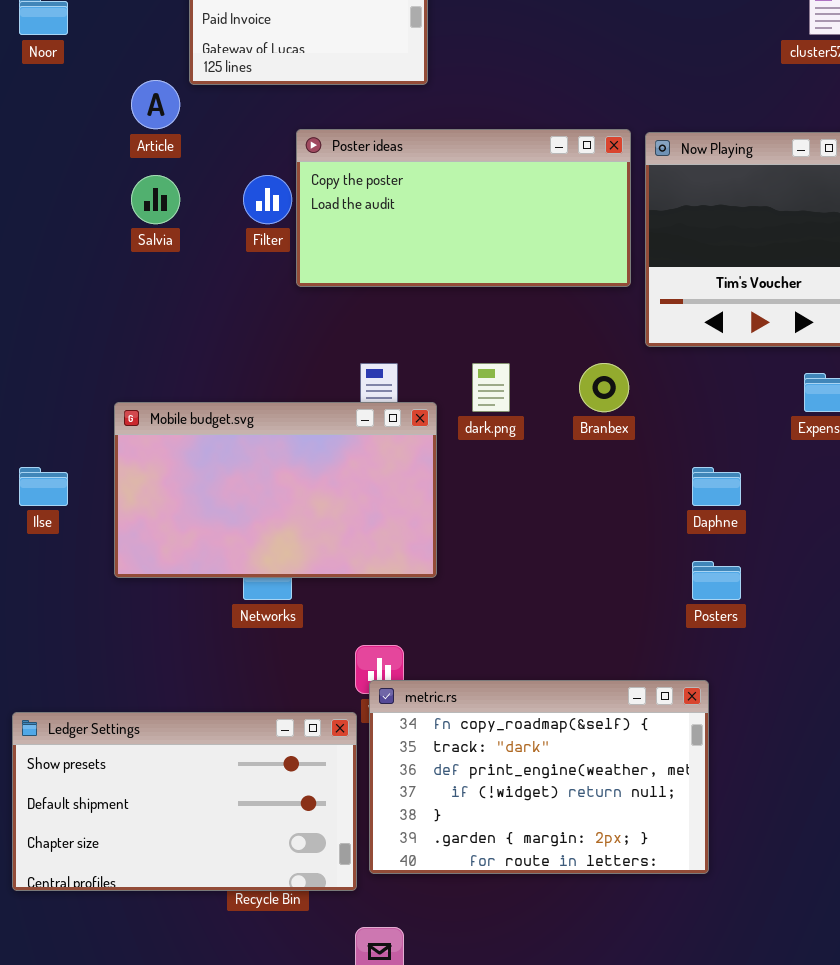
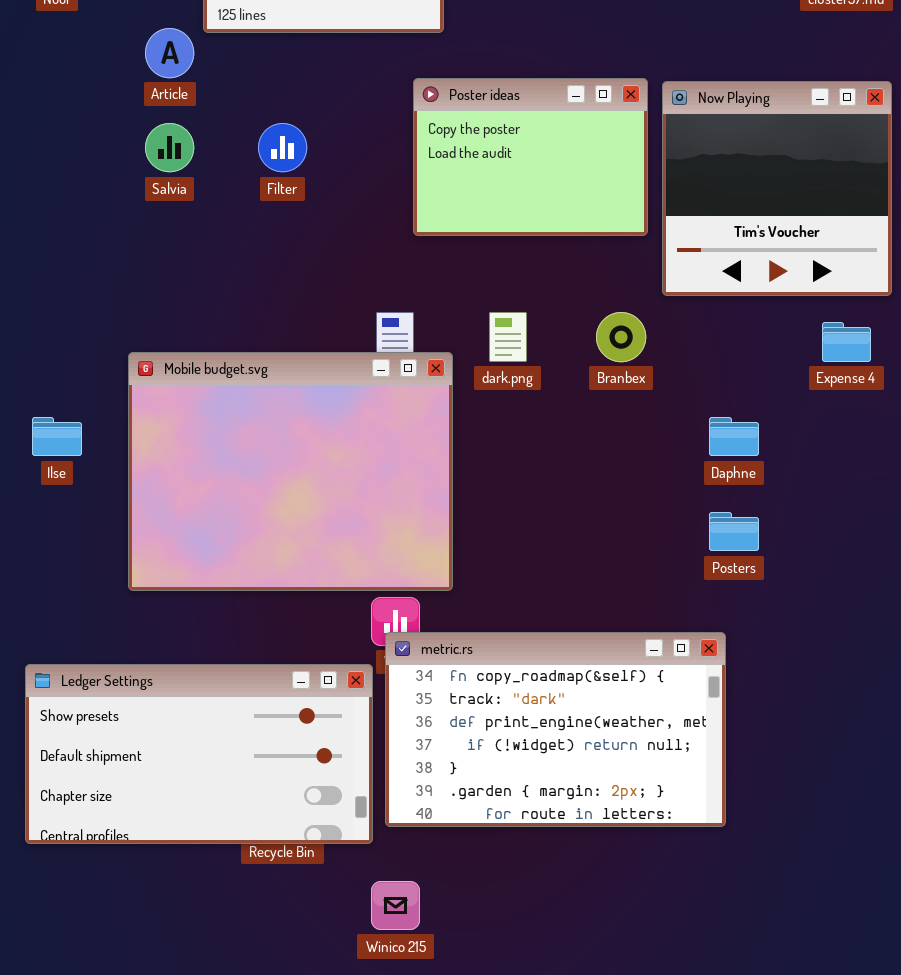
Poster ideas: [296,129,631,287] -> [413,78,648,236], resized
Mobile budget.svg: [114,402,437,578] -> [128,352,453,591], resized

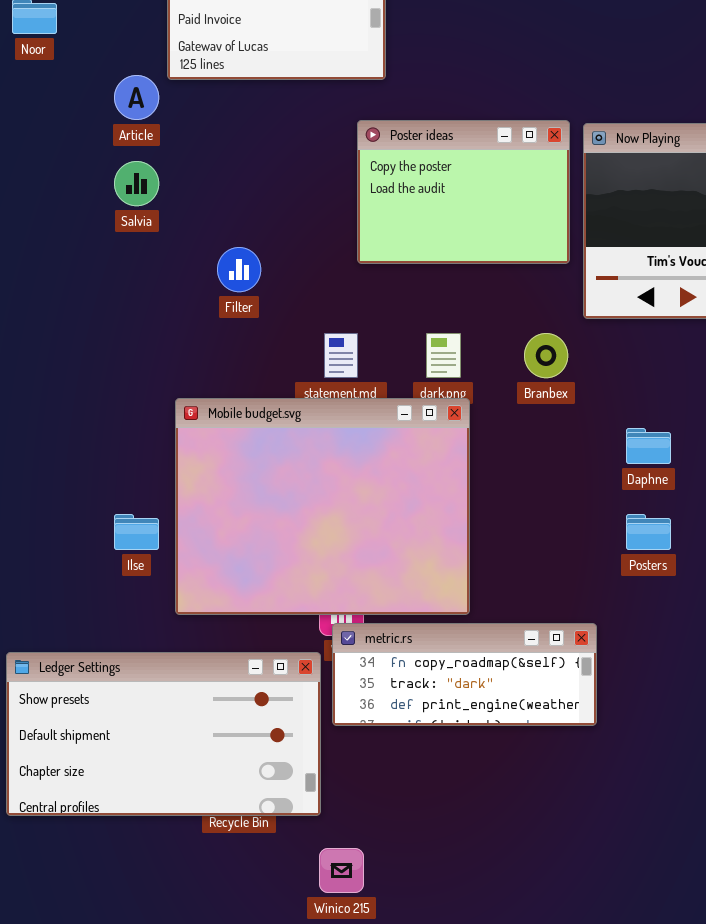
Filter: [258,123,307,172] -> [217,247,261,292], moved
Mobile budget.svg: [128,352,453,591] -> [175,398,470,615], moved
Ilse: [32,417,82,456] -> [114,514,159,550], moved
metric.rs: [385,632,726,827] -> [332,623,597,726], resized

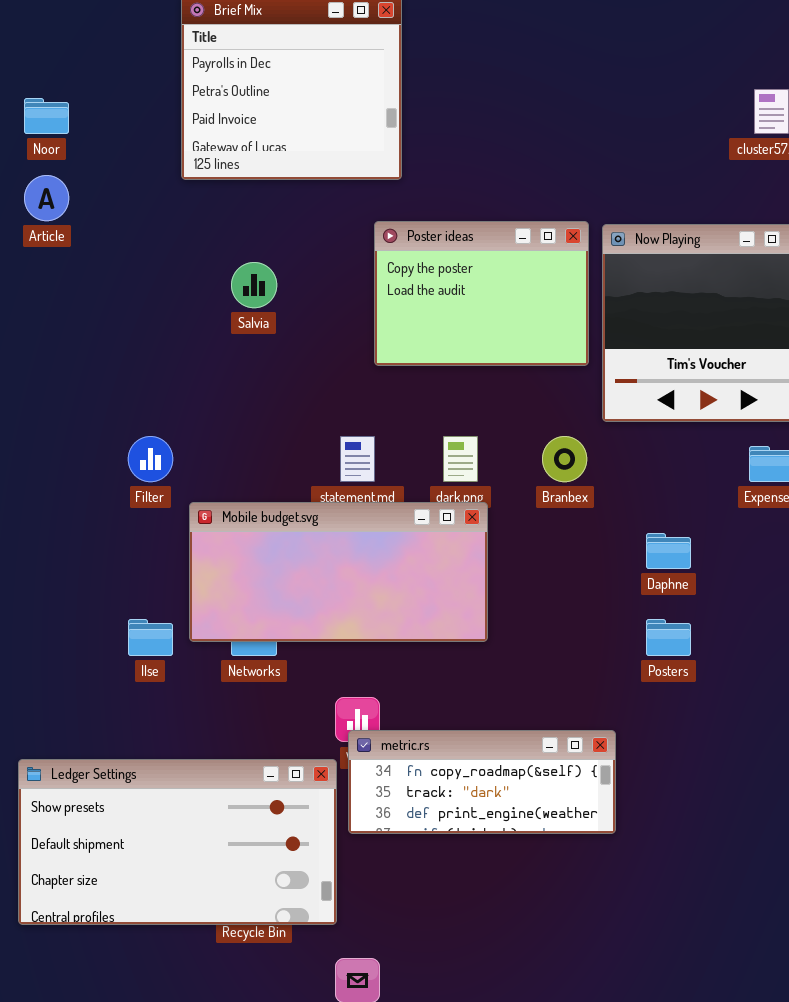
Article: [114,75,159,120] -> [24,175,69,221], moved
Salvia: [114,161,159,206] -> [231,262,277,308], moved
Filter: [217,247,261,292] -> [128,436,173,482], moved
Mobile budget.svg: [175,398,470,615] -> [189,502,488,642], resized

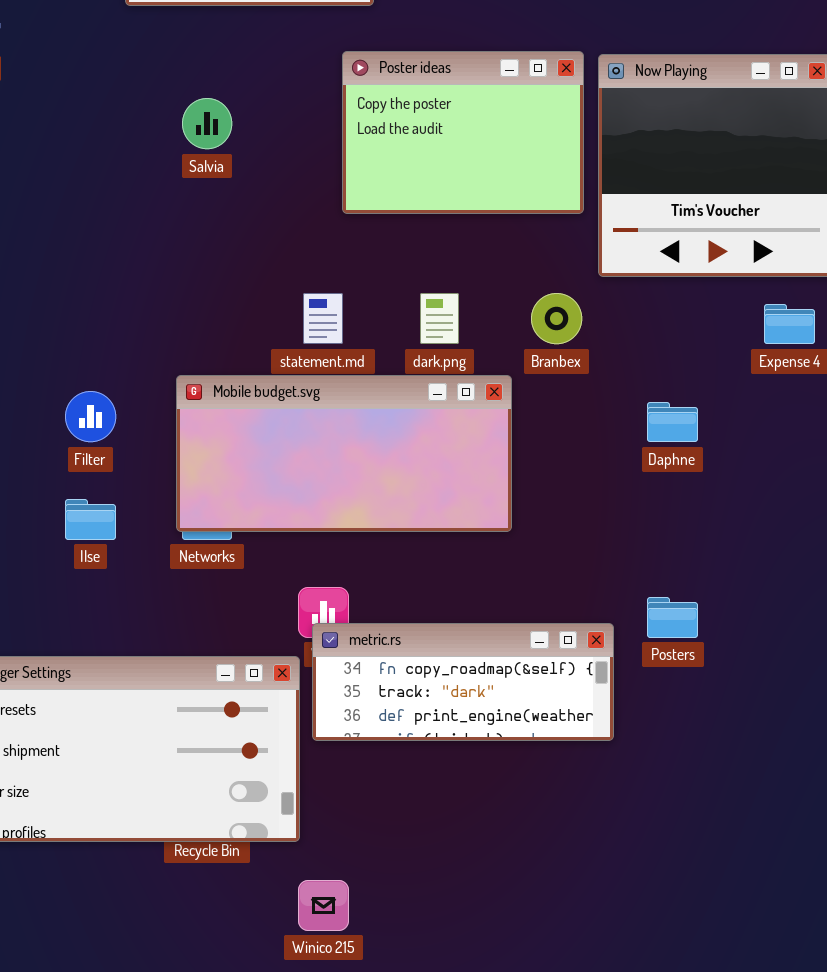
Filter: [128,436,173,482] -> [65,391,116,442], moved
Mobile budget.svg: [189,502,488,642] -> [176,375,512,532], moved
Posters: [646,619,691,656] -> [647,597,698,638], moved

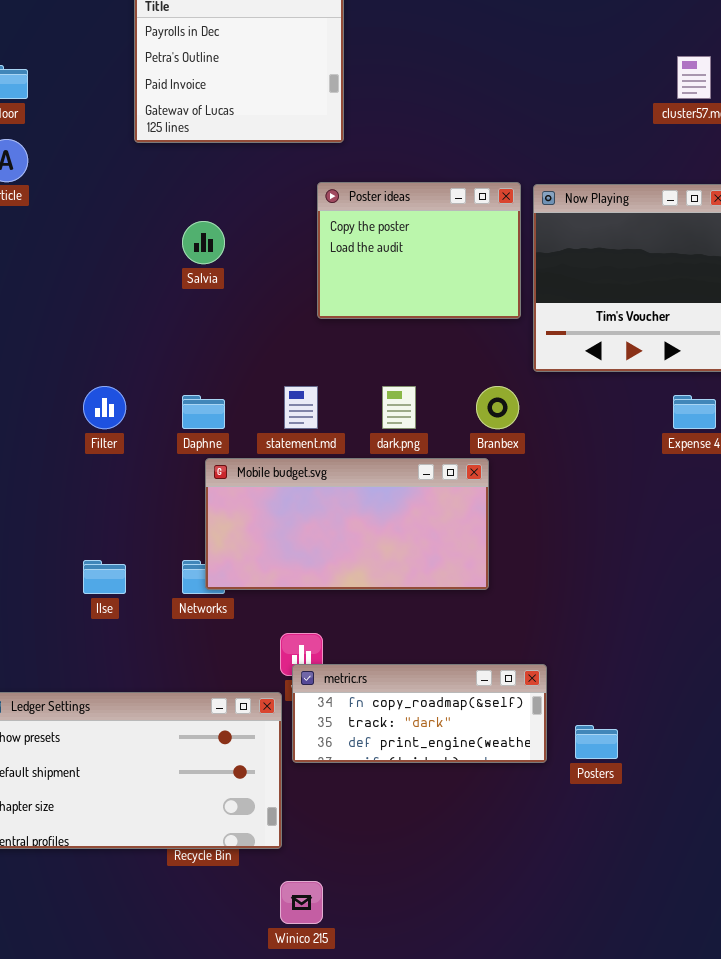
Mobile budget.svg: [176,375,512,532] -> [205,458,489,590], moved
Filter: [65,391,116,442] -> [83,386,126,429], moved
Daphne: [647,402,698,442] -> [182,395,225,429], moved
Posters: [647,597,698,638] -> [575,725,618,759], moved

